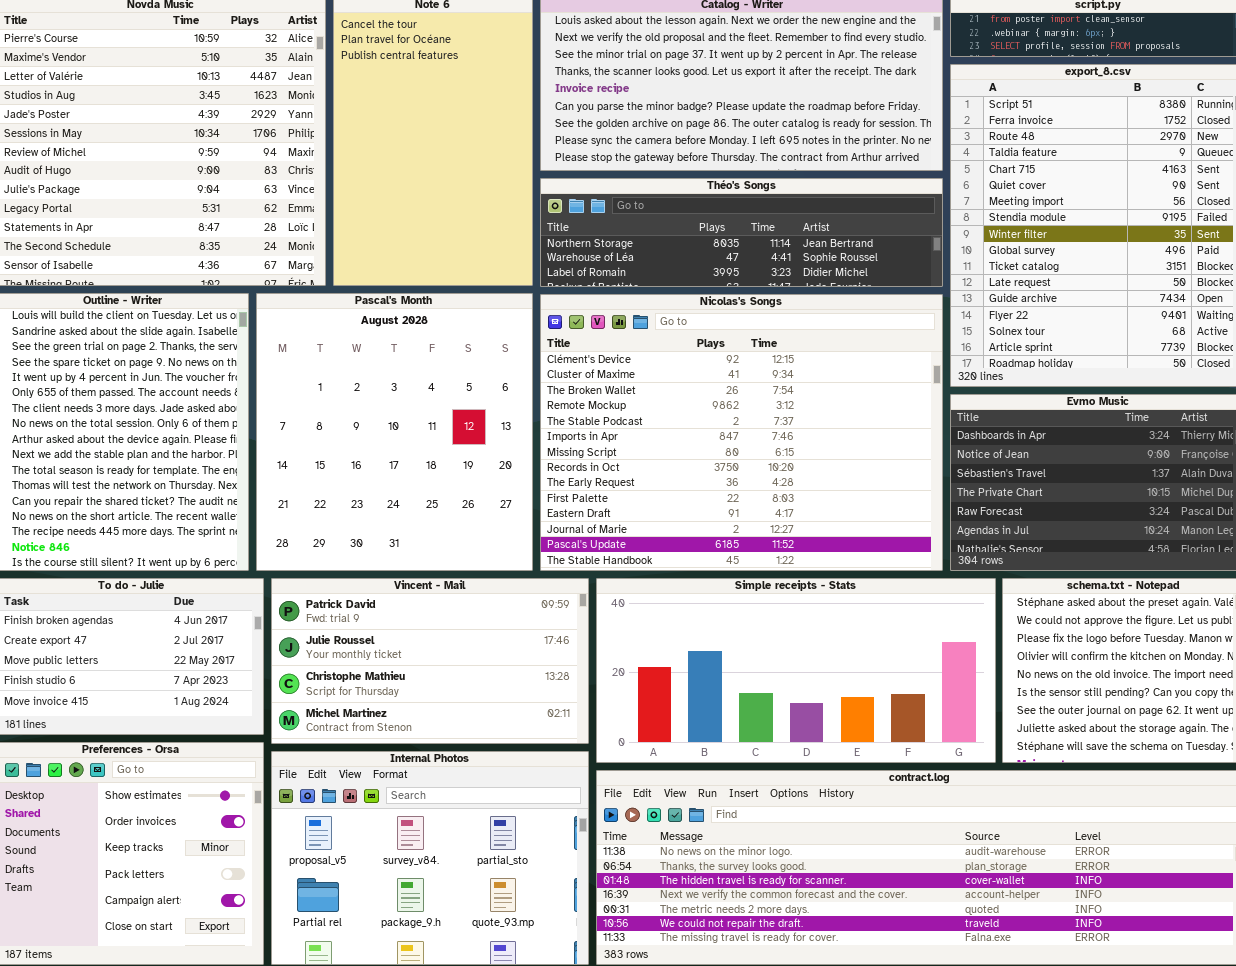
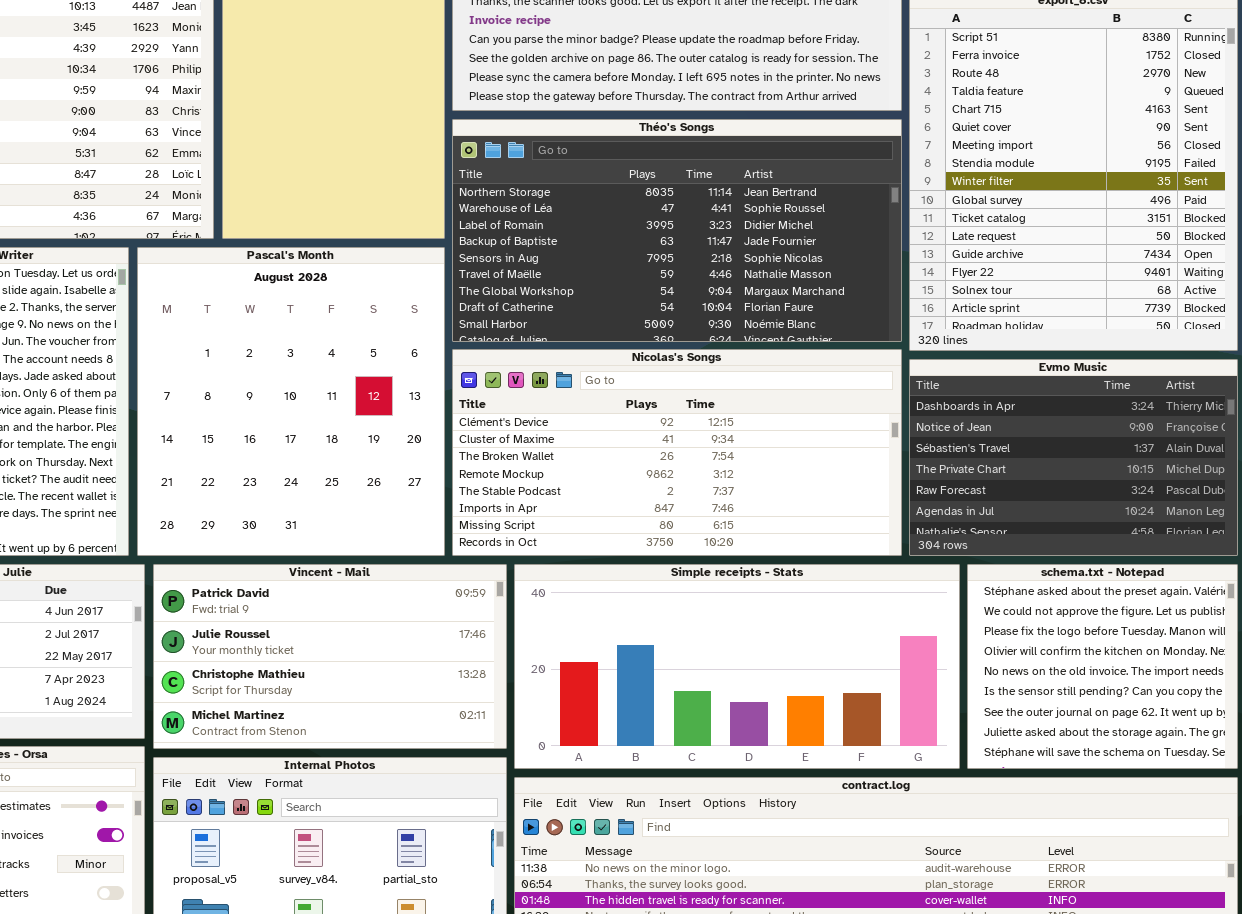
Théo's Songs: [540,178,943,287] -> [452,119,902,342], resized
Nicolas's Songs: [540,294,943,571] -> [452,349,902,556], resized

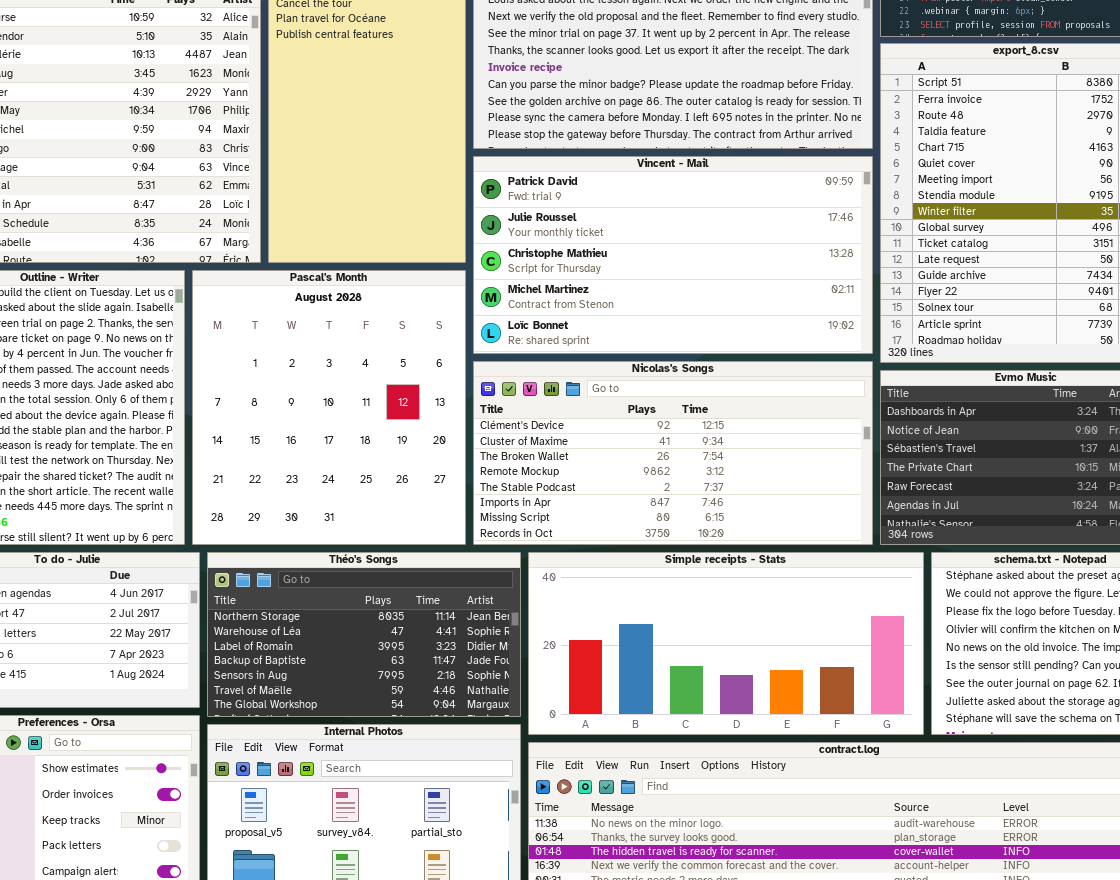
Théo's Songs: [452,119,902,342] -> [207,552,521,717], moved, resized
Vincent - Mail: [153,564,507,749] -> [473,156,873,354], moved, resized

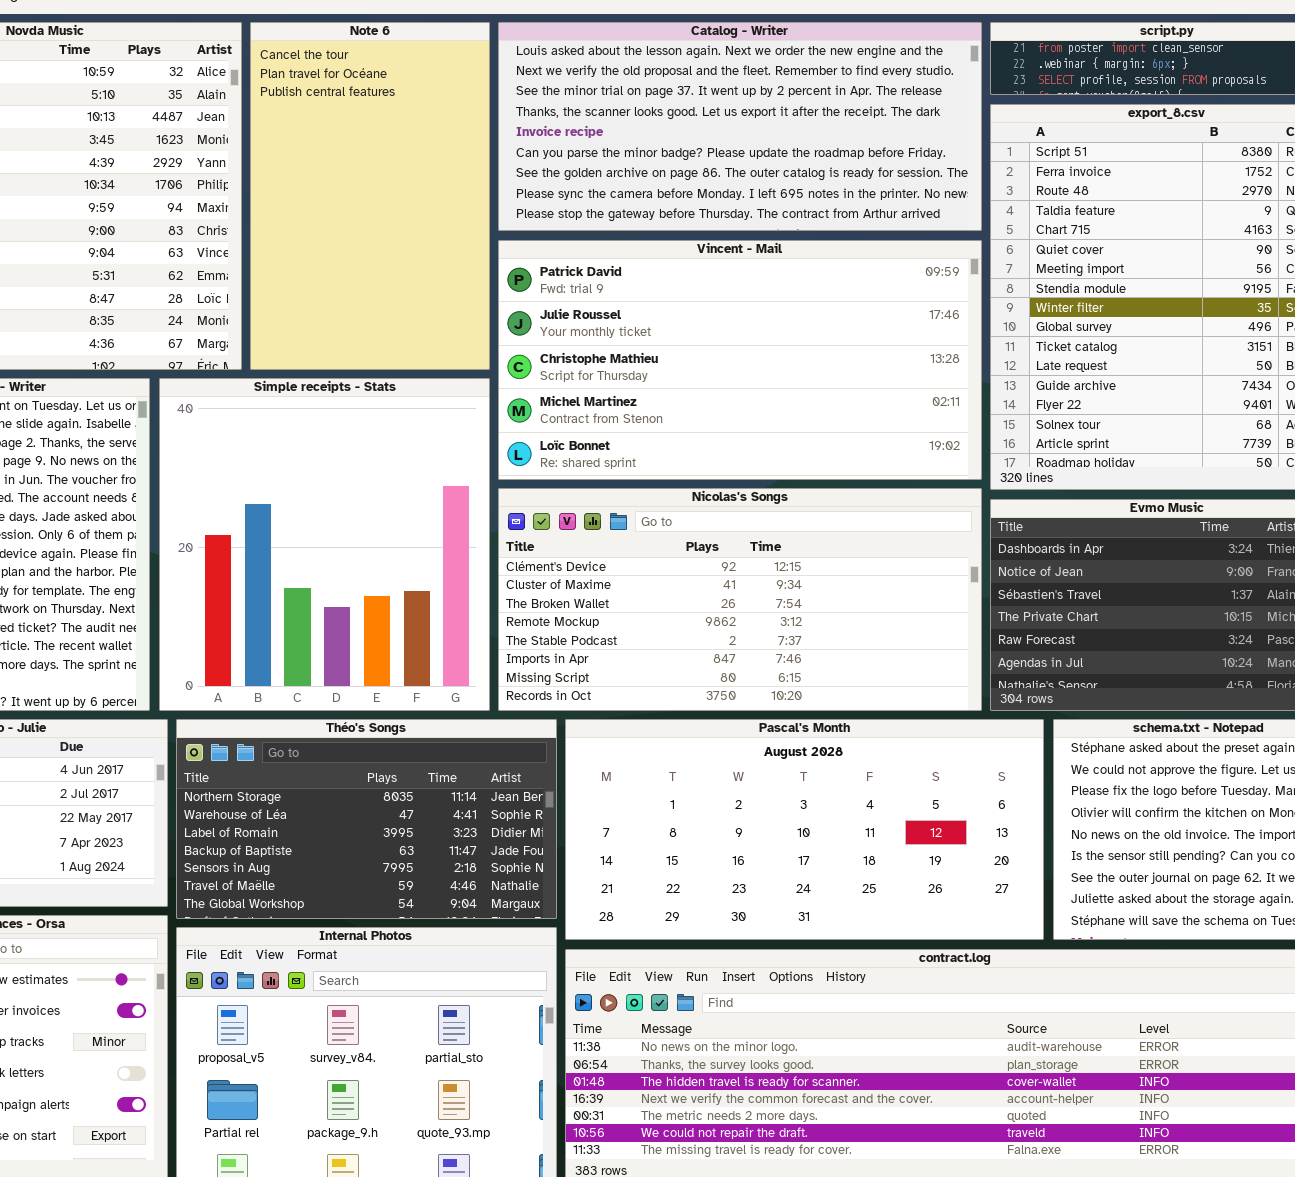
Pascal's Month: [192,270,466,545] -> [565,719,1044,940], moved, resized
Simple receipts - Stats: [528,552,924,735] -> [159,378,490,711], moved, resized

